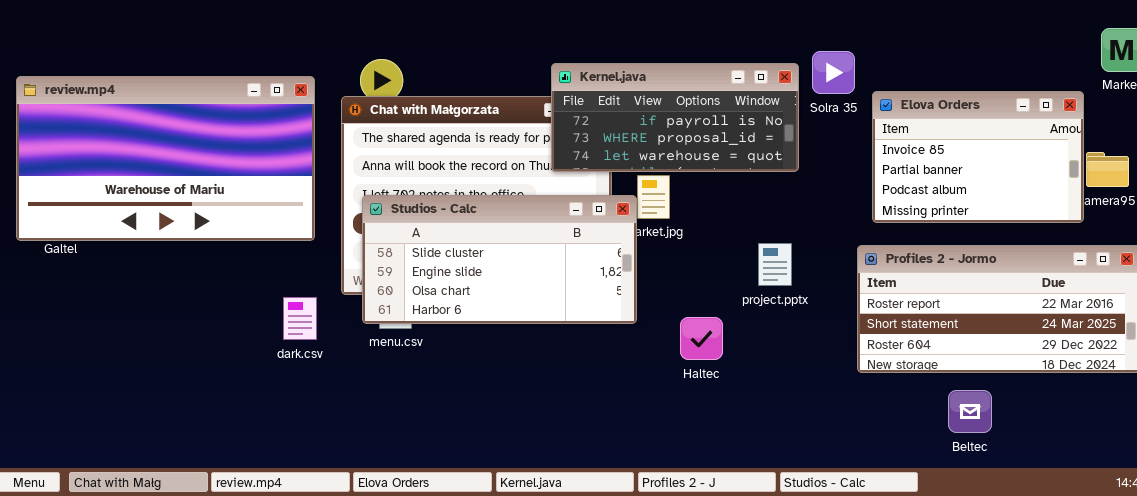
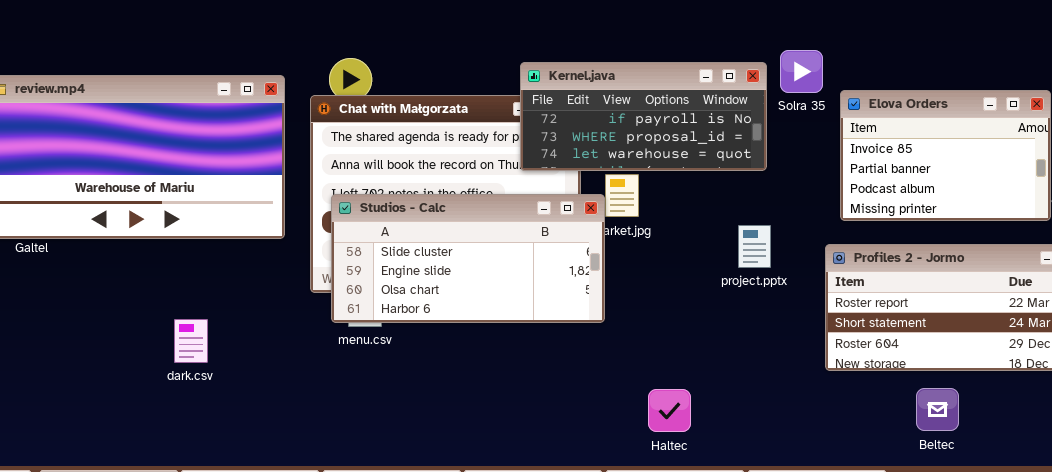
project.pptx: [758,243,792,286] -> [738,225,771,268], moved
dark.csv: [283,297,317,340] -> [174,319,208,363], moved
Haltec: [680,317,723,360] -> [648,389,691,432], moved

